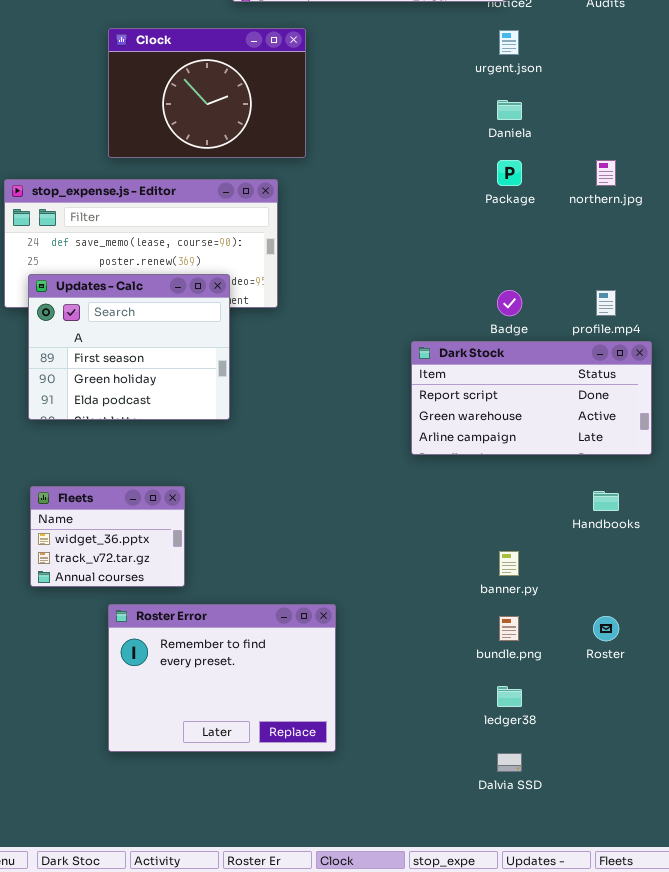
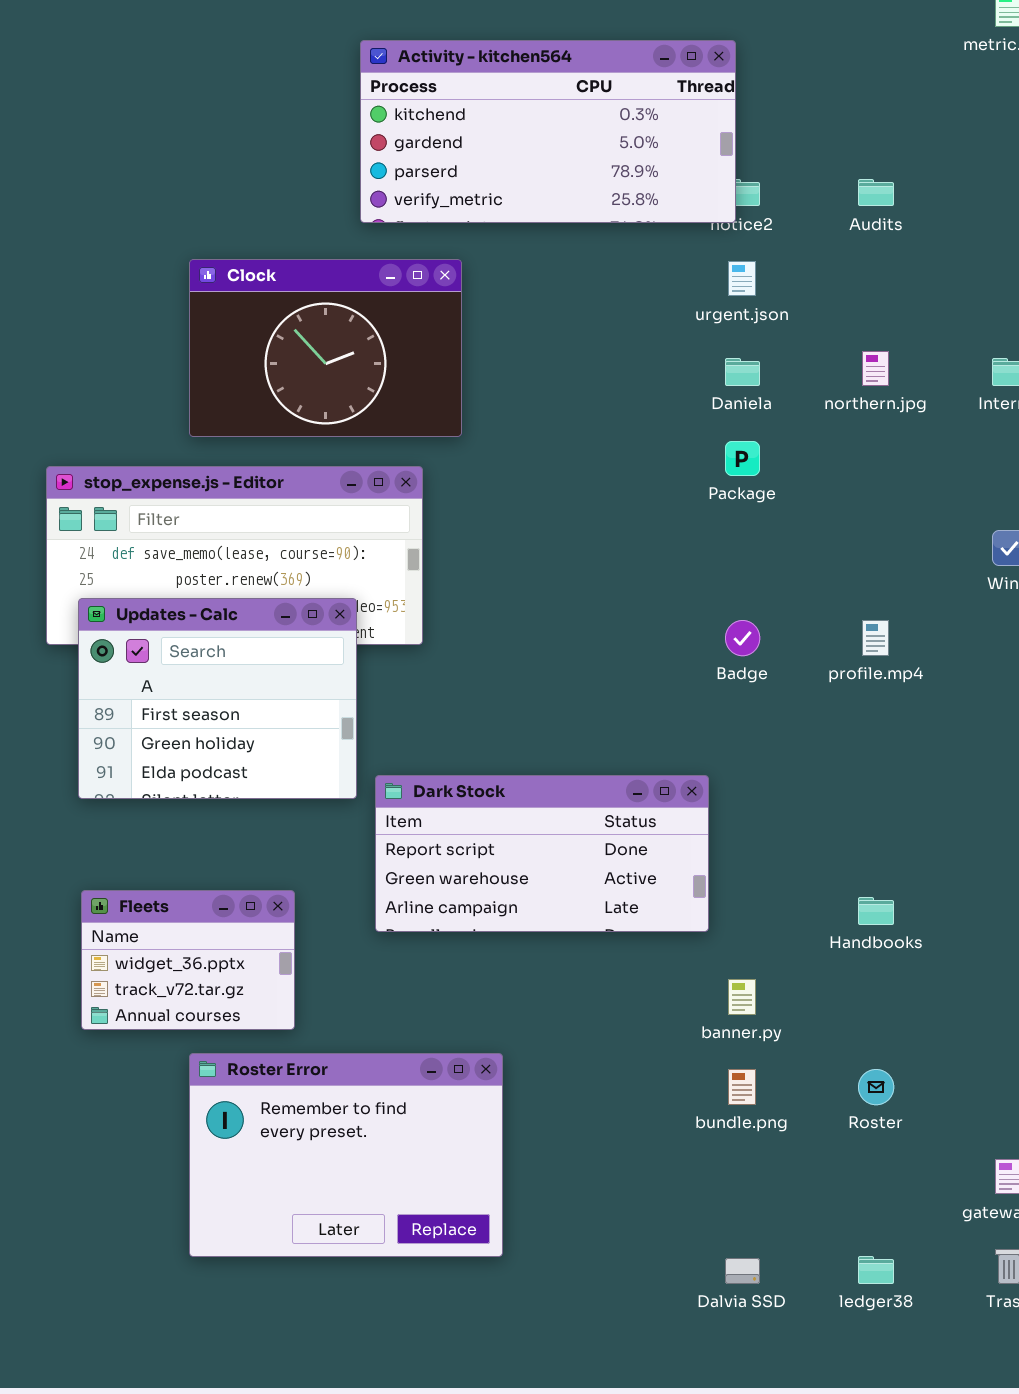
northern.jpg: [596,160,616,186] -> [862,351,889,386], moved
Dark Stock: [411,341,652,455] -> [375,775,709,932], moved
ledger38: [497,686,522,707] -> [858,1256,894,1284], moved

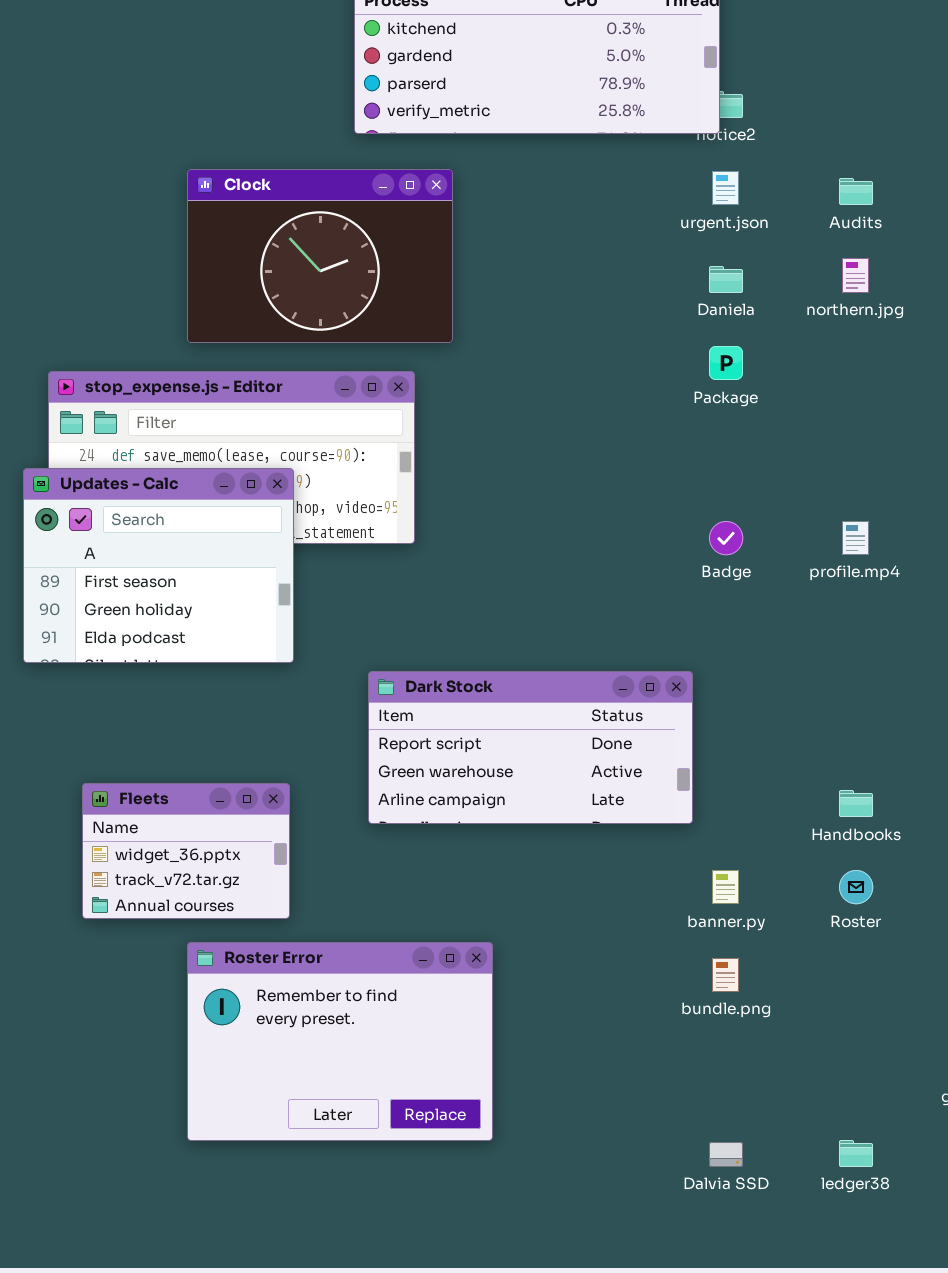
Audits: [858,179,894,206] -> [839,178,873,205], moved
Updates - Calc: [78,598,357,799] -> [23,468,294,663], moved
Roster: [858,1069,894,1105] -> [839,870,873,904], moved

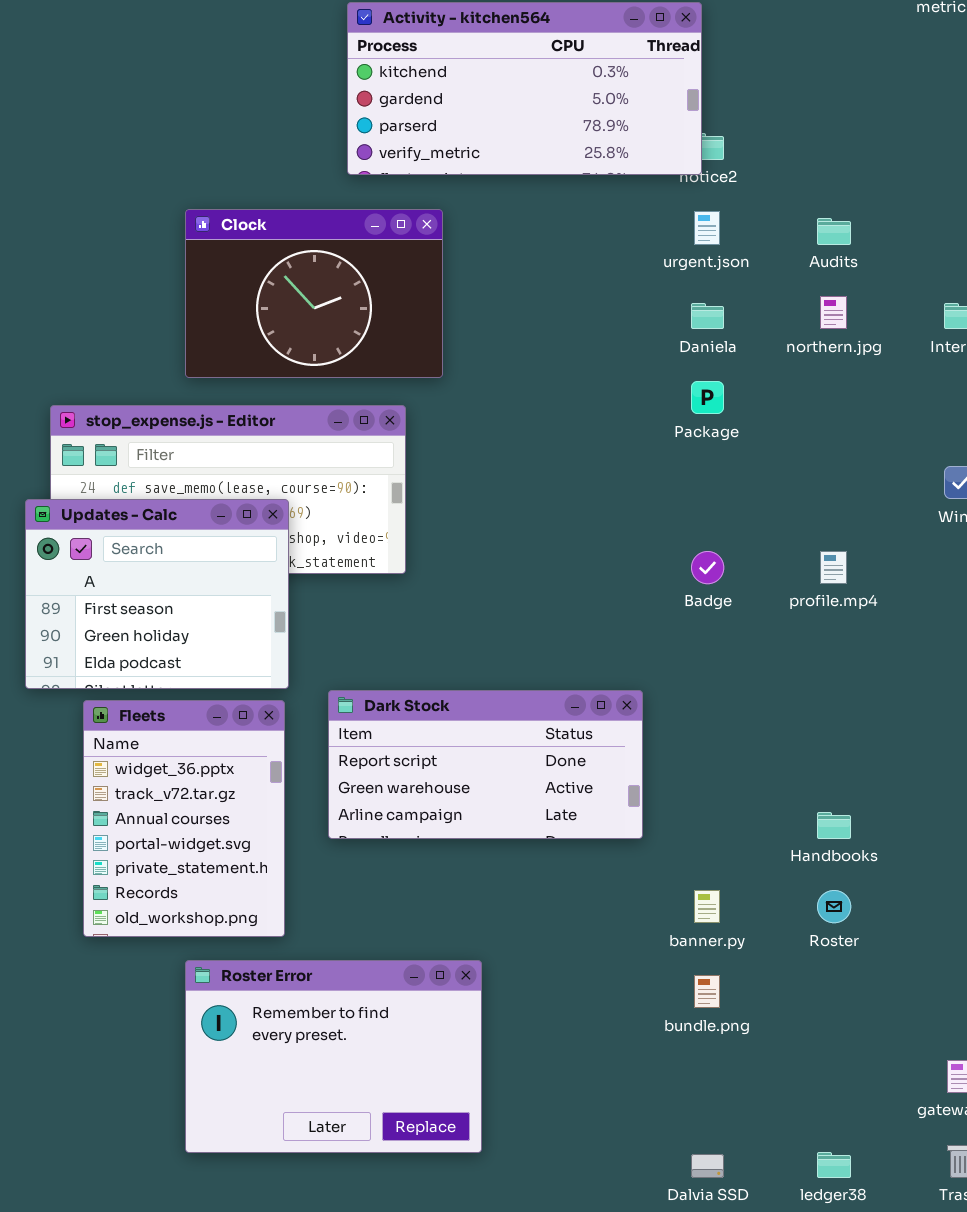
Dark Stock: [368,671,693,824] -> [328,690,643,839], moved
Fleets: [82,783,290,919] -> [83,700,285,937], resized

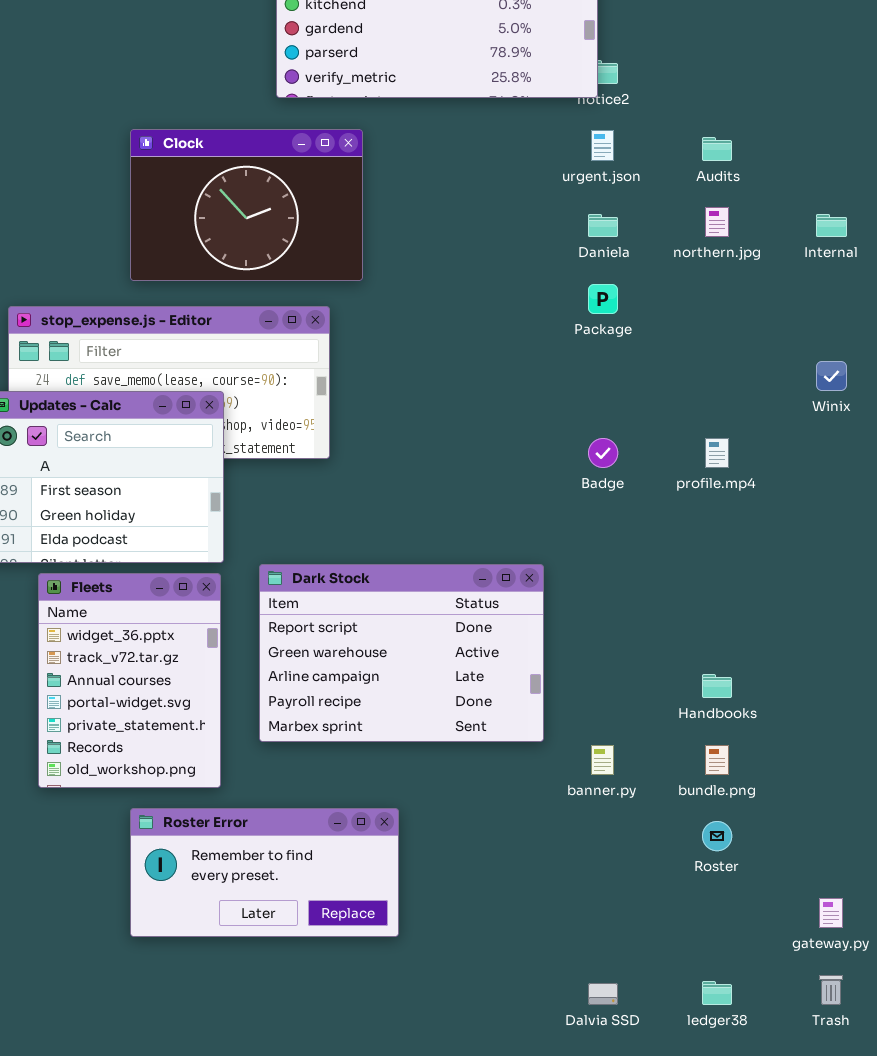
Dark Stock: [328,690,643,839] -> [259,564,544,742], resized
Roster: [817,890,851,923] -> [702,821,732,851], moved
Roster Error: [185,960,482,1153] -> [130,808,399,937], resized
bundle.png: [694,975,720,1008] -> [705,745,729,775], moved

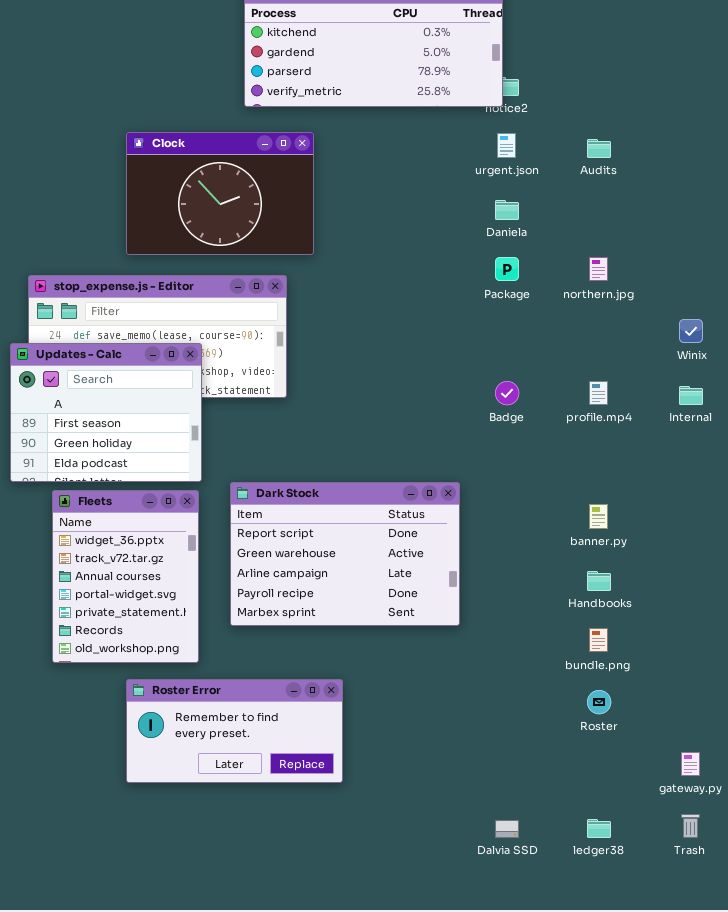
northern.jpg: [705,207,729,237] -> [589,257,608,281], moved
Internal: [816,214,847,237] -> [679,386,703,405], moved
banner.py: [591,745,614,775] -> [589,504,608,529], moved

